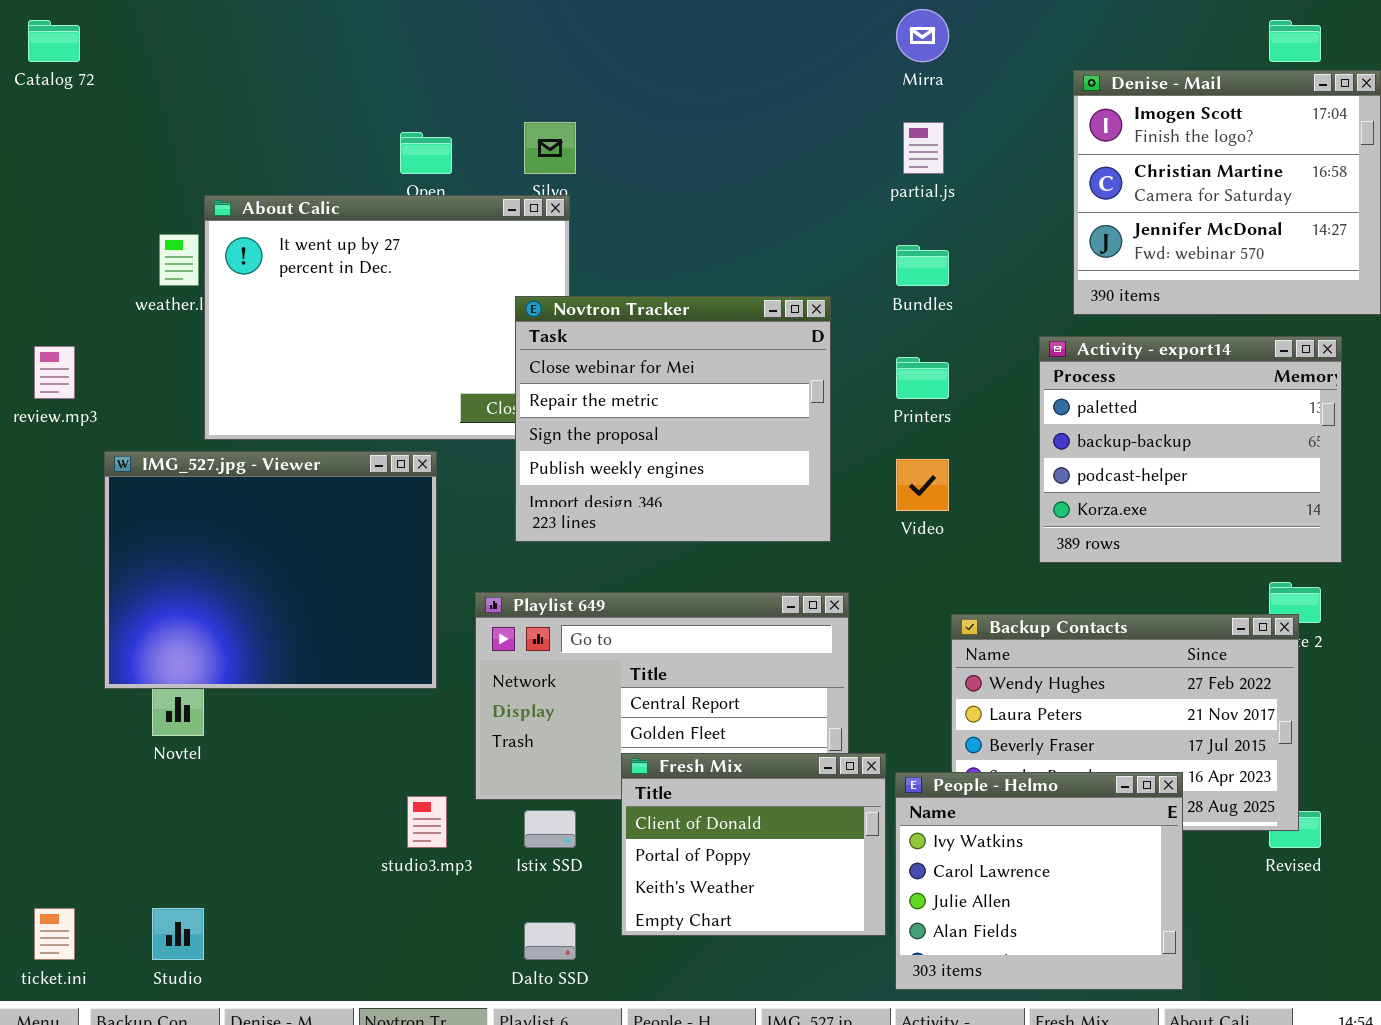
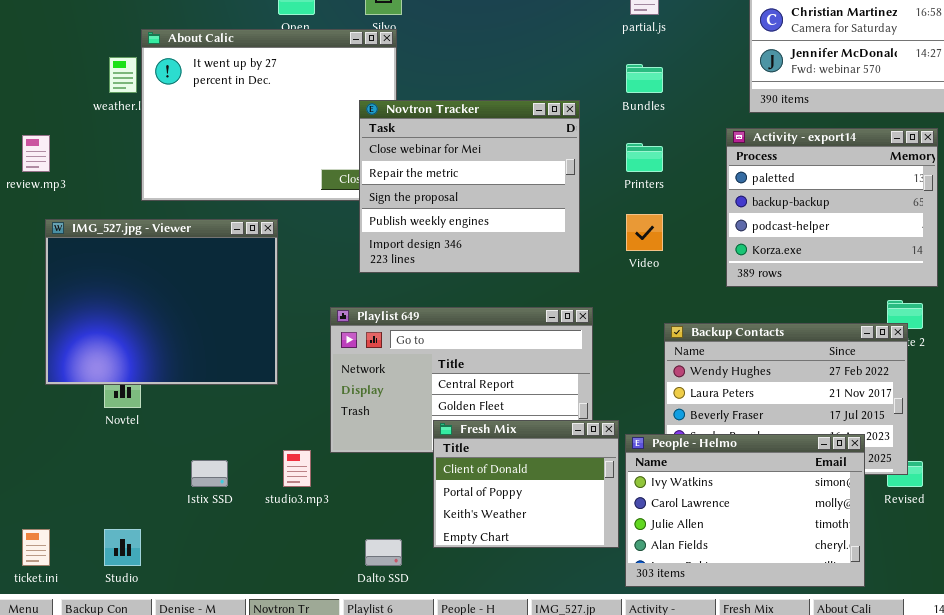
IMG_527.jpg - Viewer: [104,451,437,689] -> [45,219,278,385], moved
People - Helmo: [895,772,1183,990] -> [625,434,865,587], resized
Istix SSD: [524,810,576,848] -> [191,460,228,487], moved

